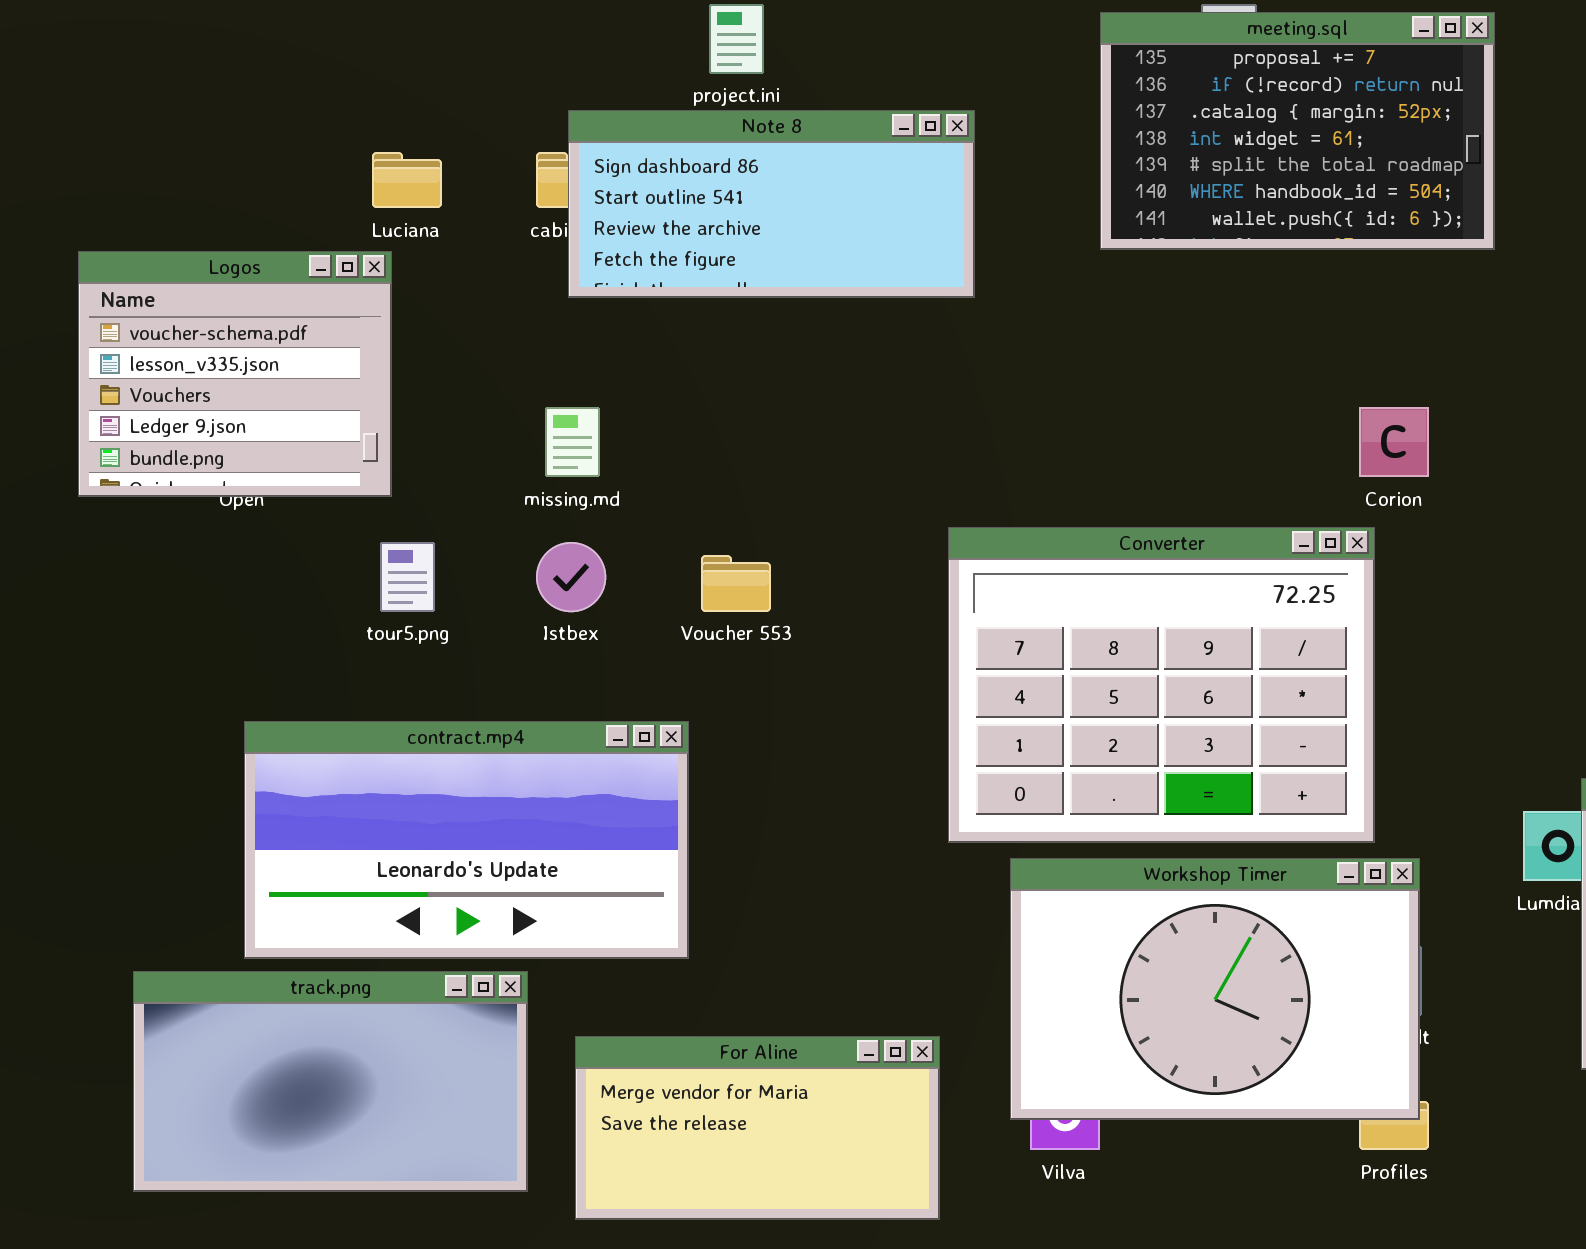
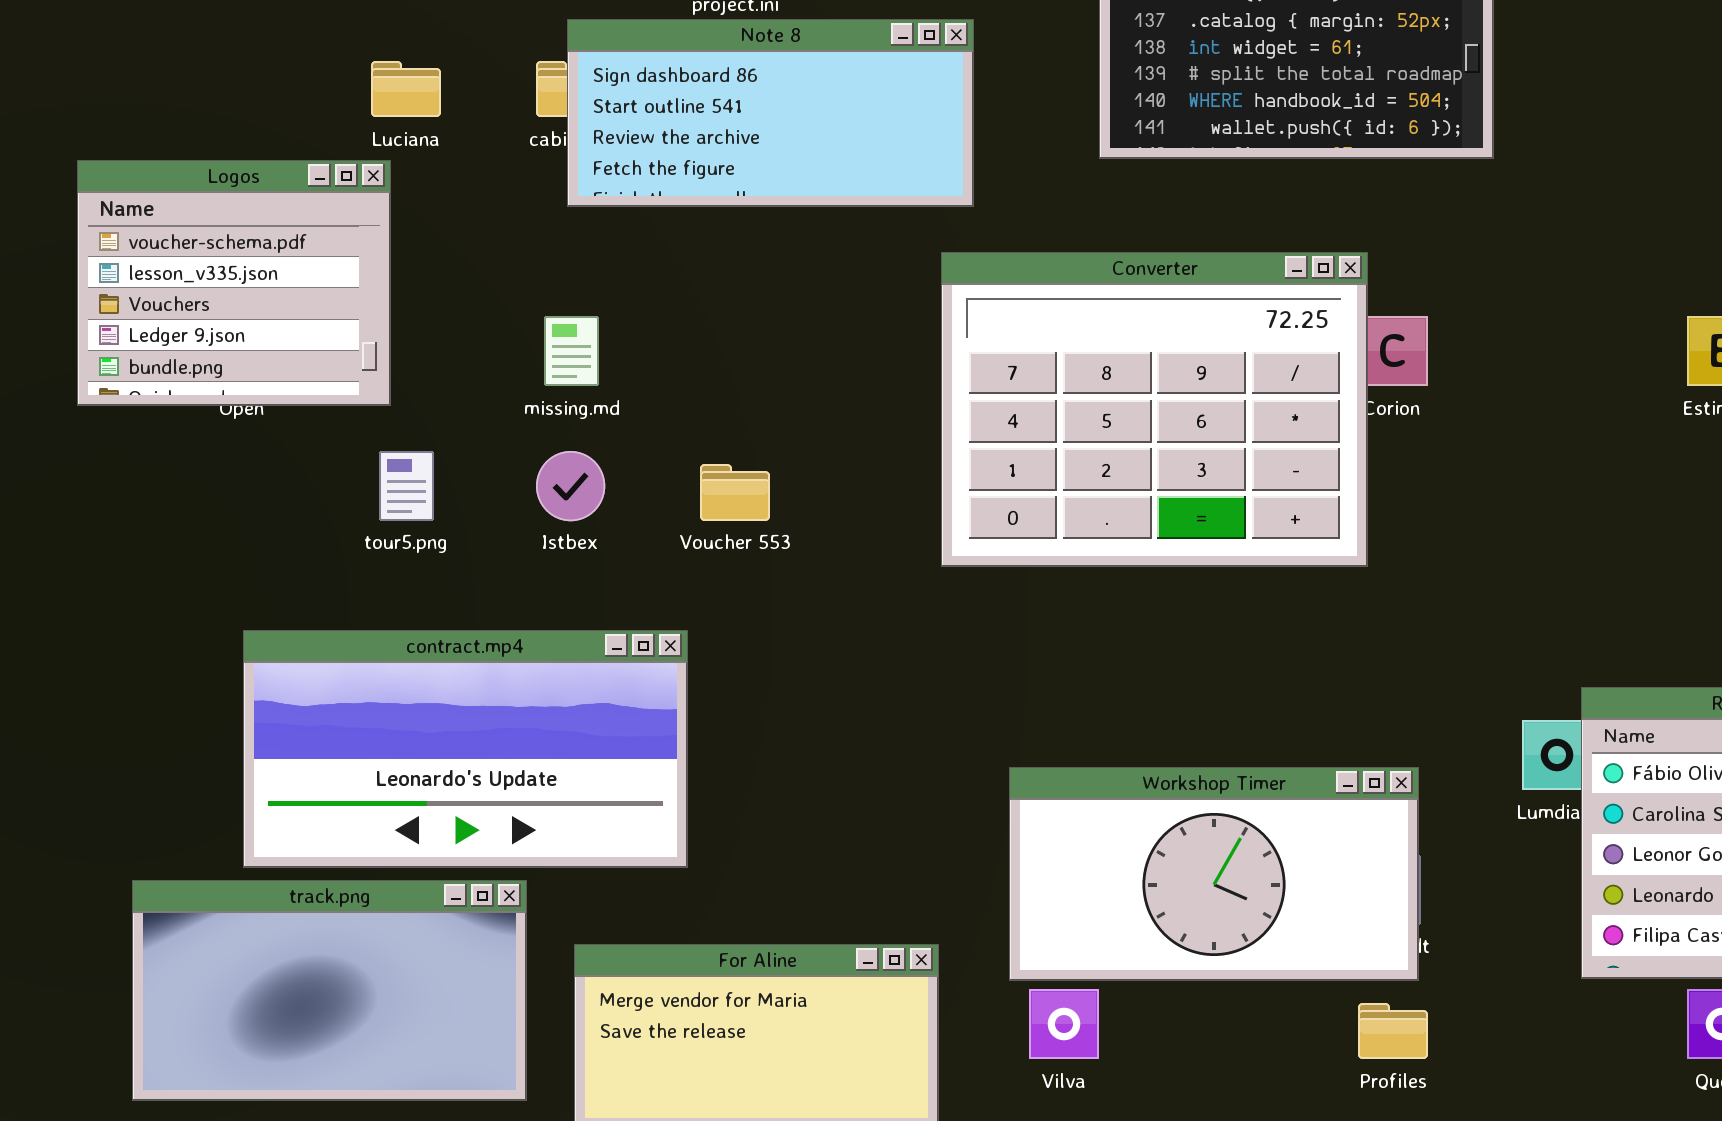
Converter: [948,527,1375,843] -> [941,252,1368,567], moved
Workshop Timer: [1010,858,1420,1120] -> [1009,767,1419,981], resized

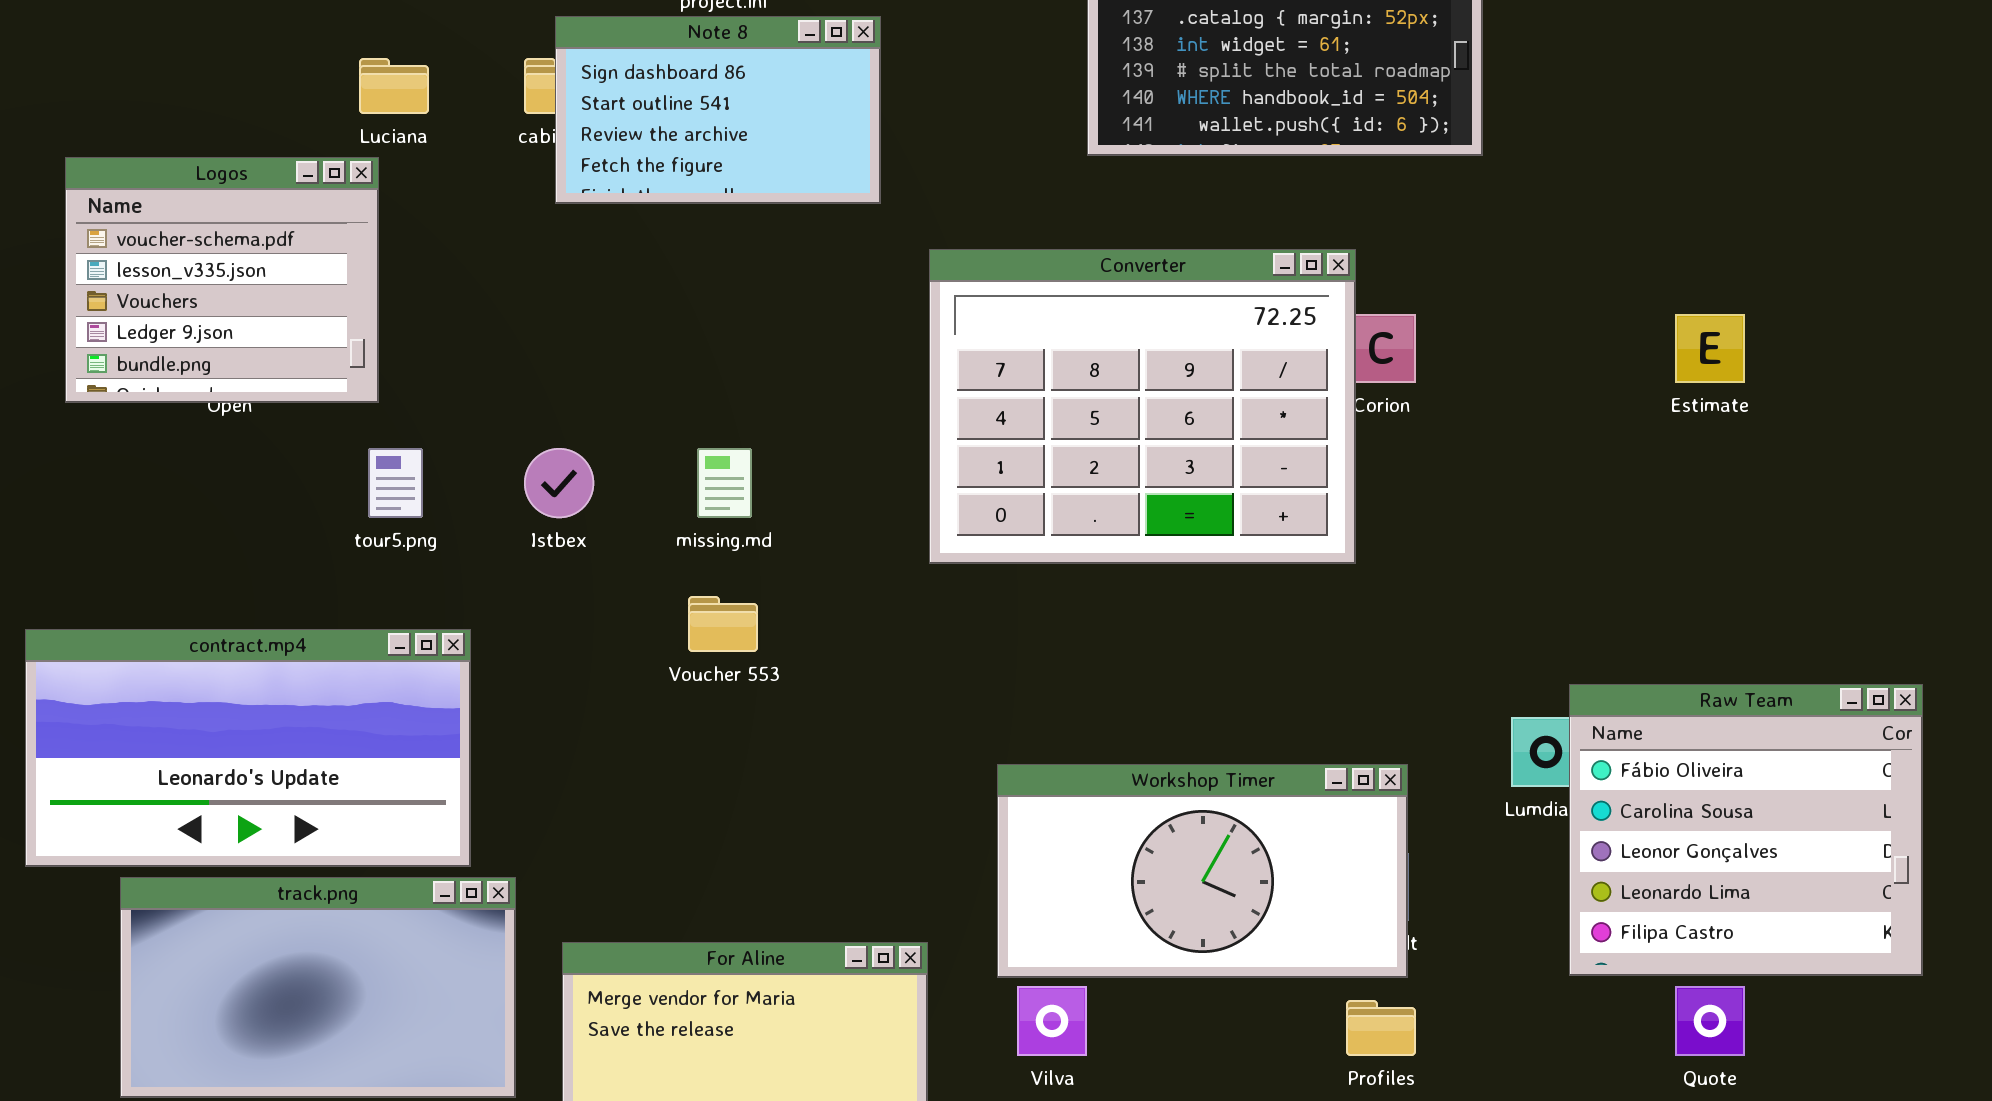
Note 8: [567,19,974,207] -> [555,16,881,204], resized
missing.md: [544,316,599,386] -> [697,448,752,518], moved
Voucher 553: [700,464,770,521] -> [688,596,758,652], moved
contract.mp4: [243,630,688,868] -> [25,629,471,867], moved

